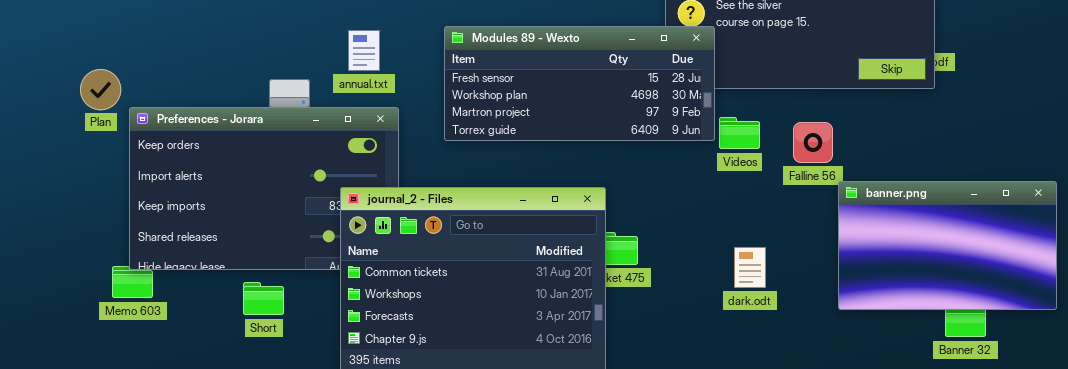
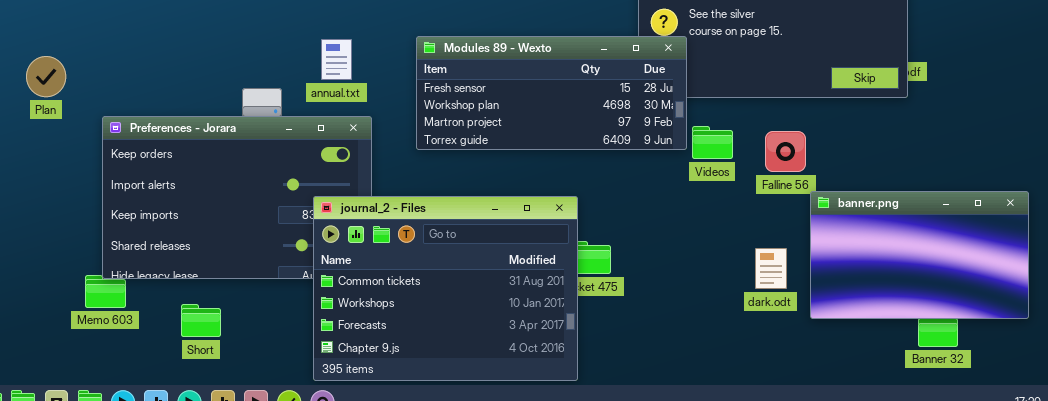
Plan: [80,69,121,110] -> [26,56,66,97], moved
dark.odt: [734,247,766,288] -> [755,248,787,289], moved
Short: [243,282,284,315] -> [181,304,221,337], moved

